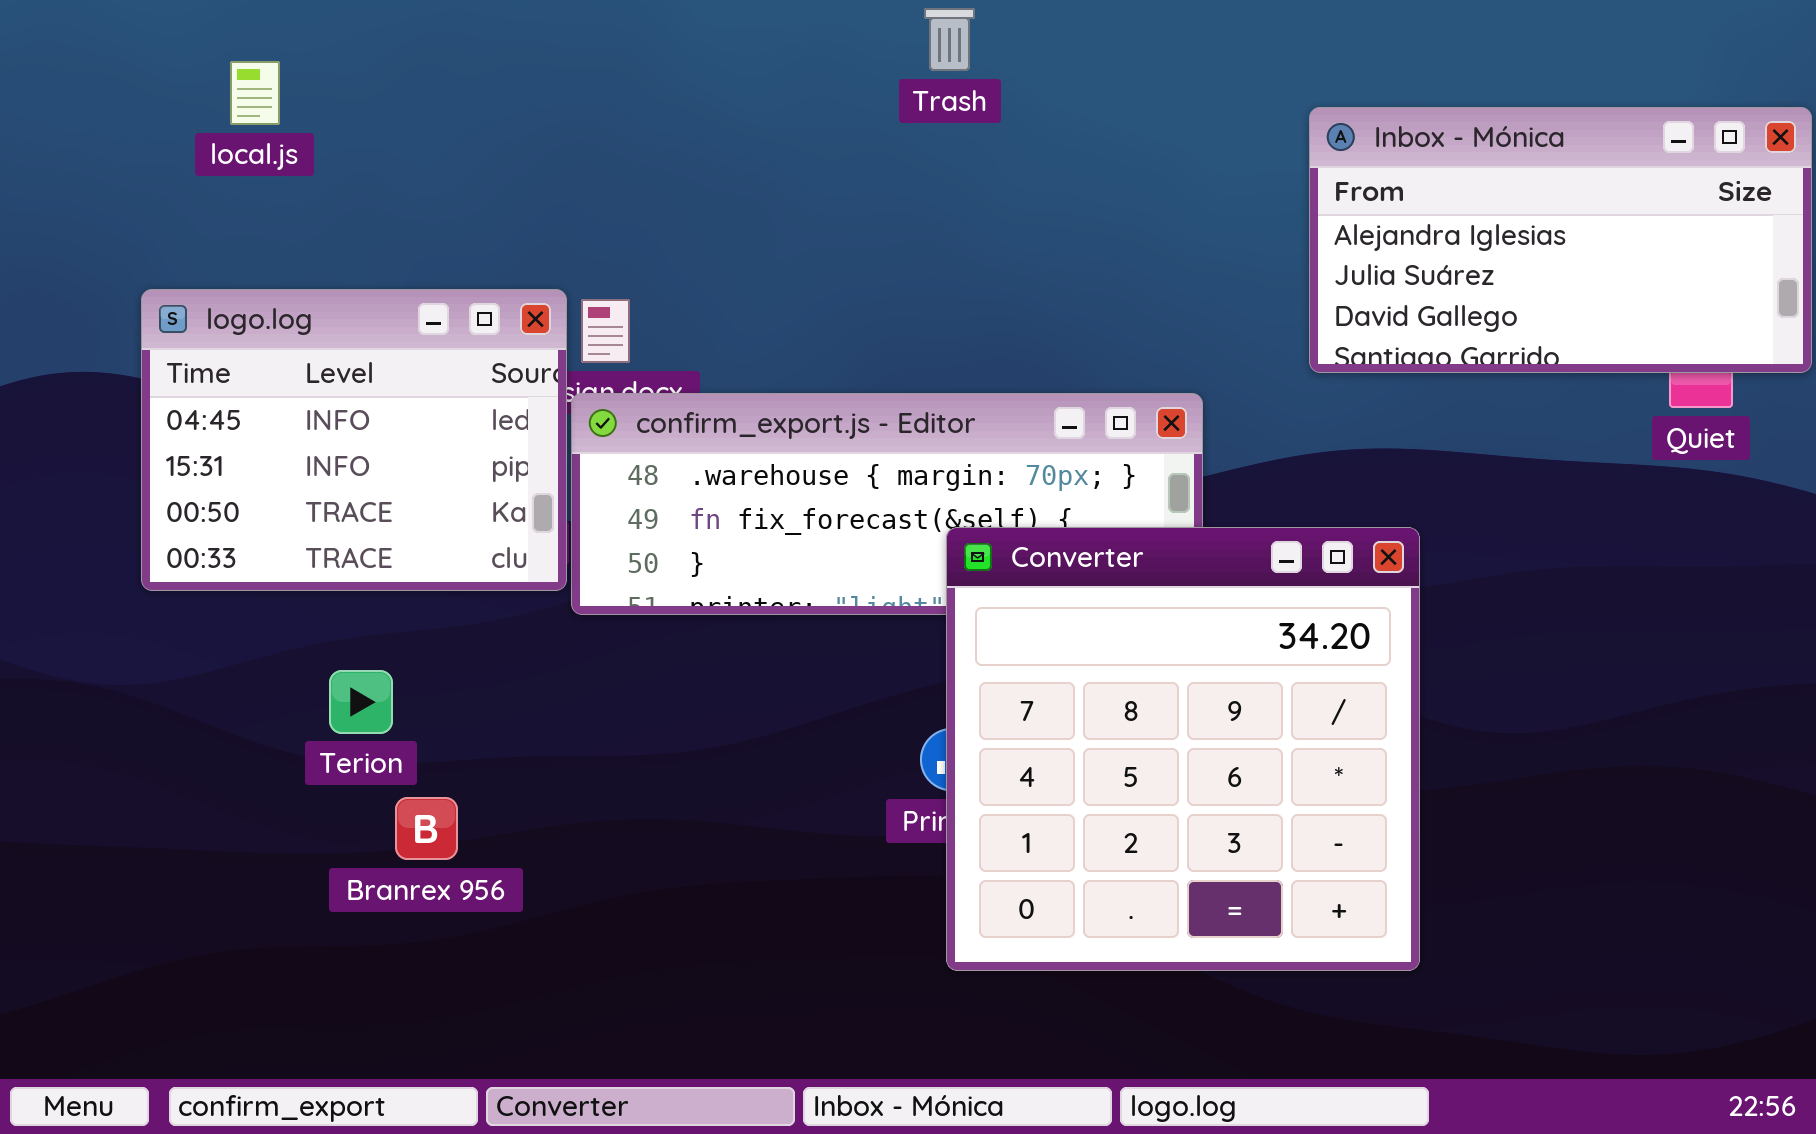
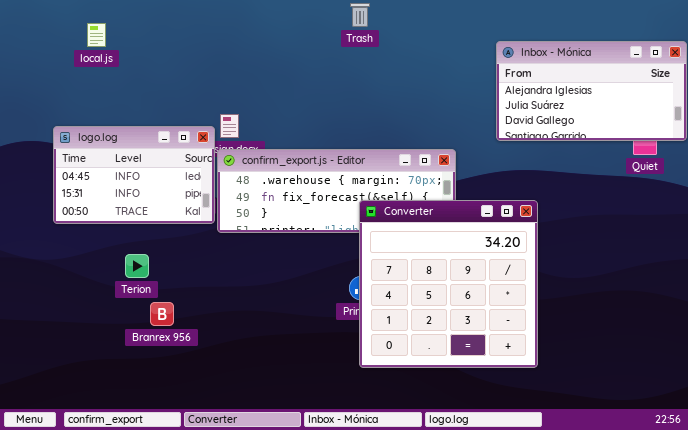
logo.log: [141,289,567,591] -> [53,126,215,224], resized

